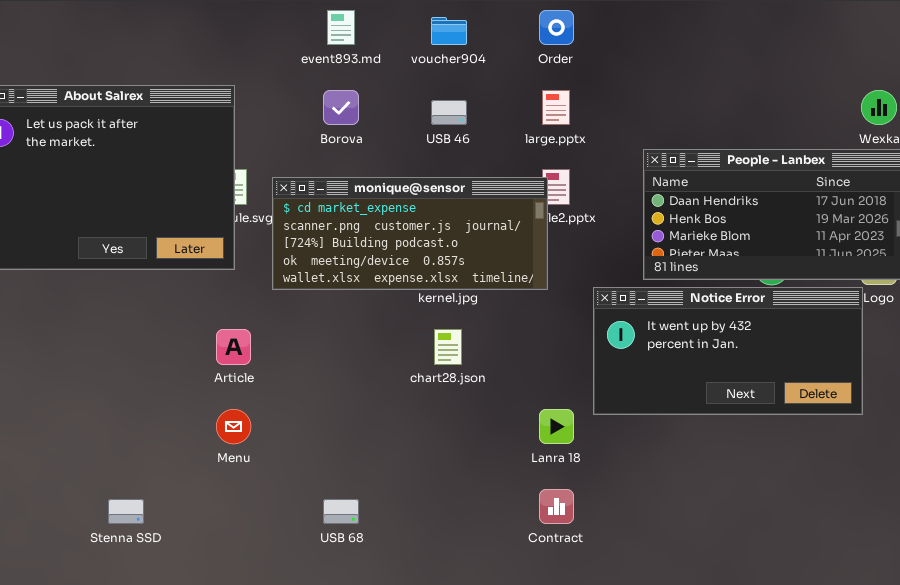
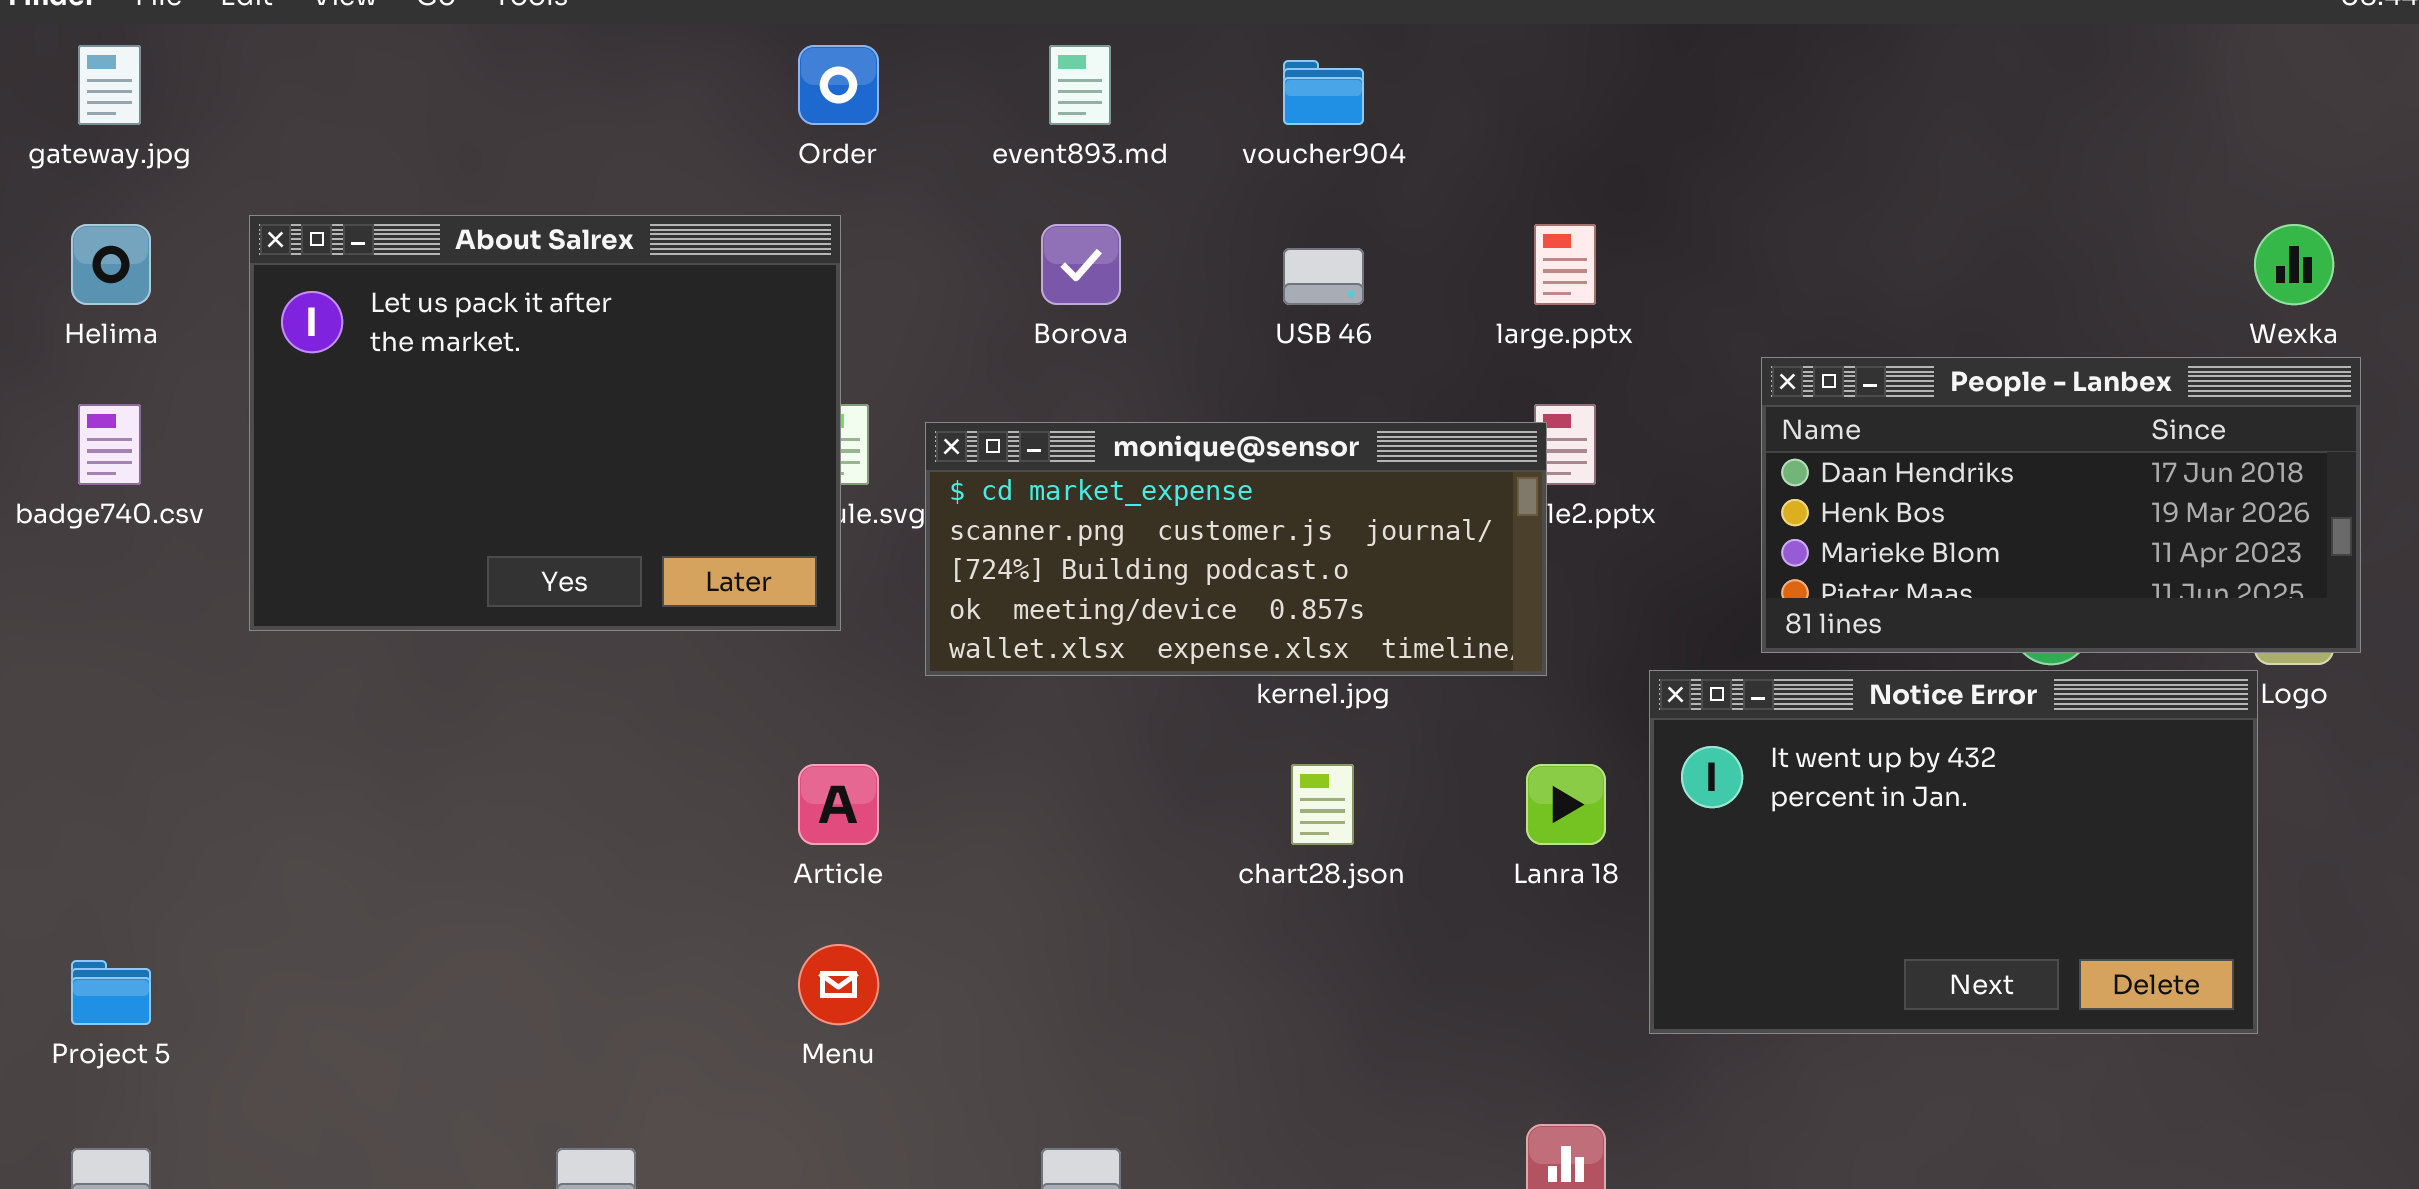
Order: [539,10,574,45] -> [798,45,879,125], moved
Notice Error: [593,287,863,415] -> [1649,670,2258,1034], resized
Lanra 18: [539,409,574,444] -> [1526,764,1606,845], moved

